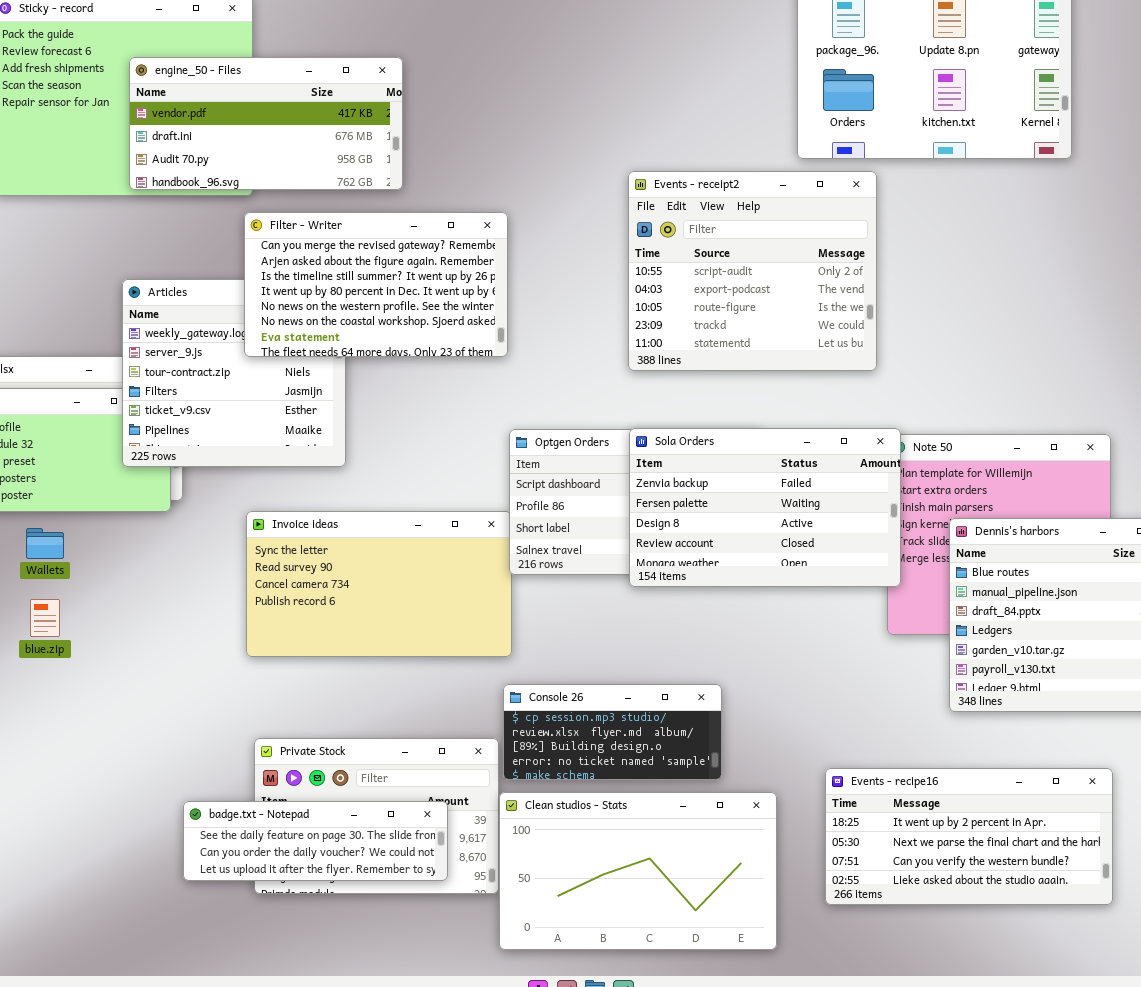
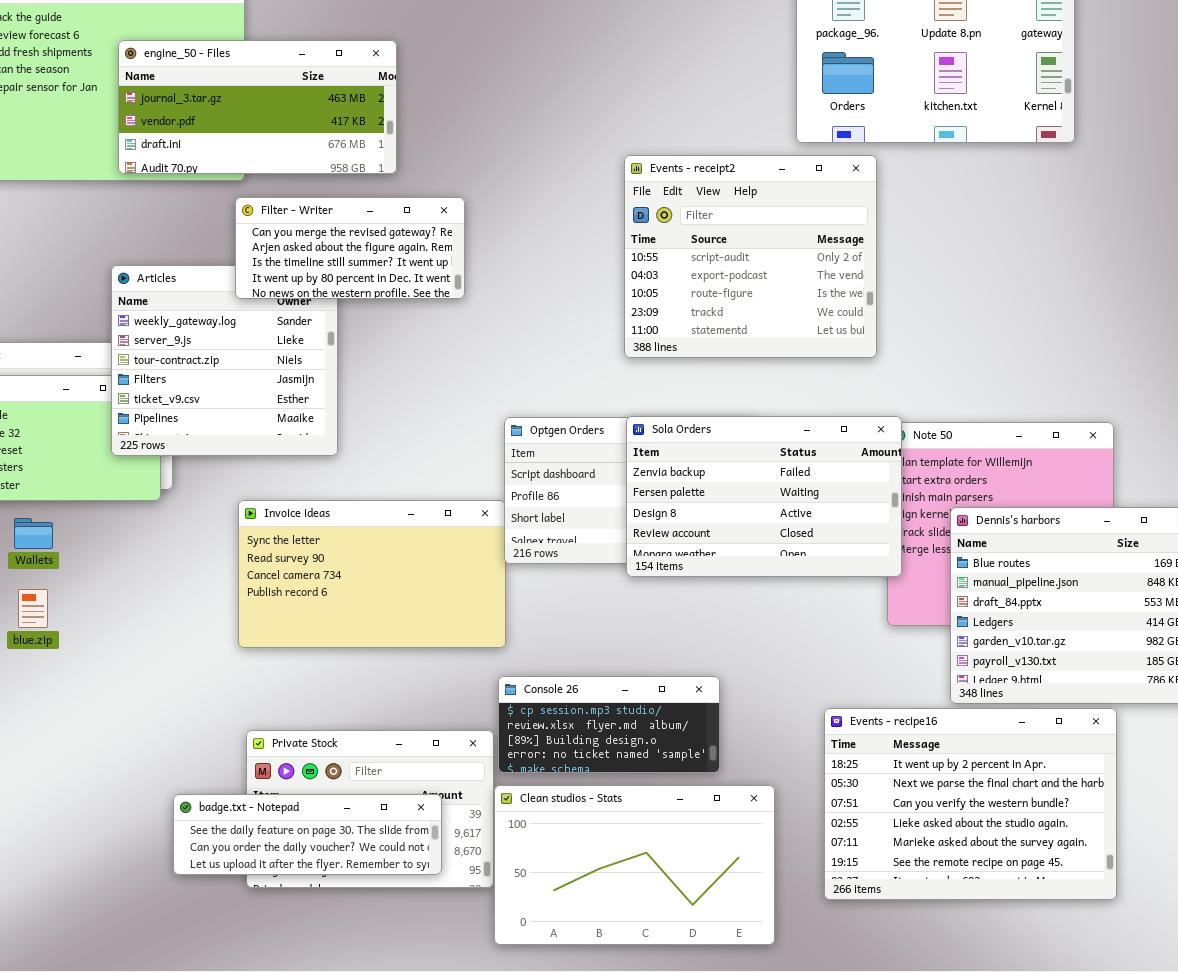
engine_50 - Files: [129,57,403,190] -> [118,40,397,174], scrolled up 1 row
Filter - Writer: [244,212,508,357] -> [235,197,465,299], resized
Events - recipe16: [825,768,1113,905] -> [824,708,1117,900], resized

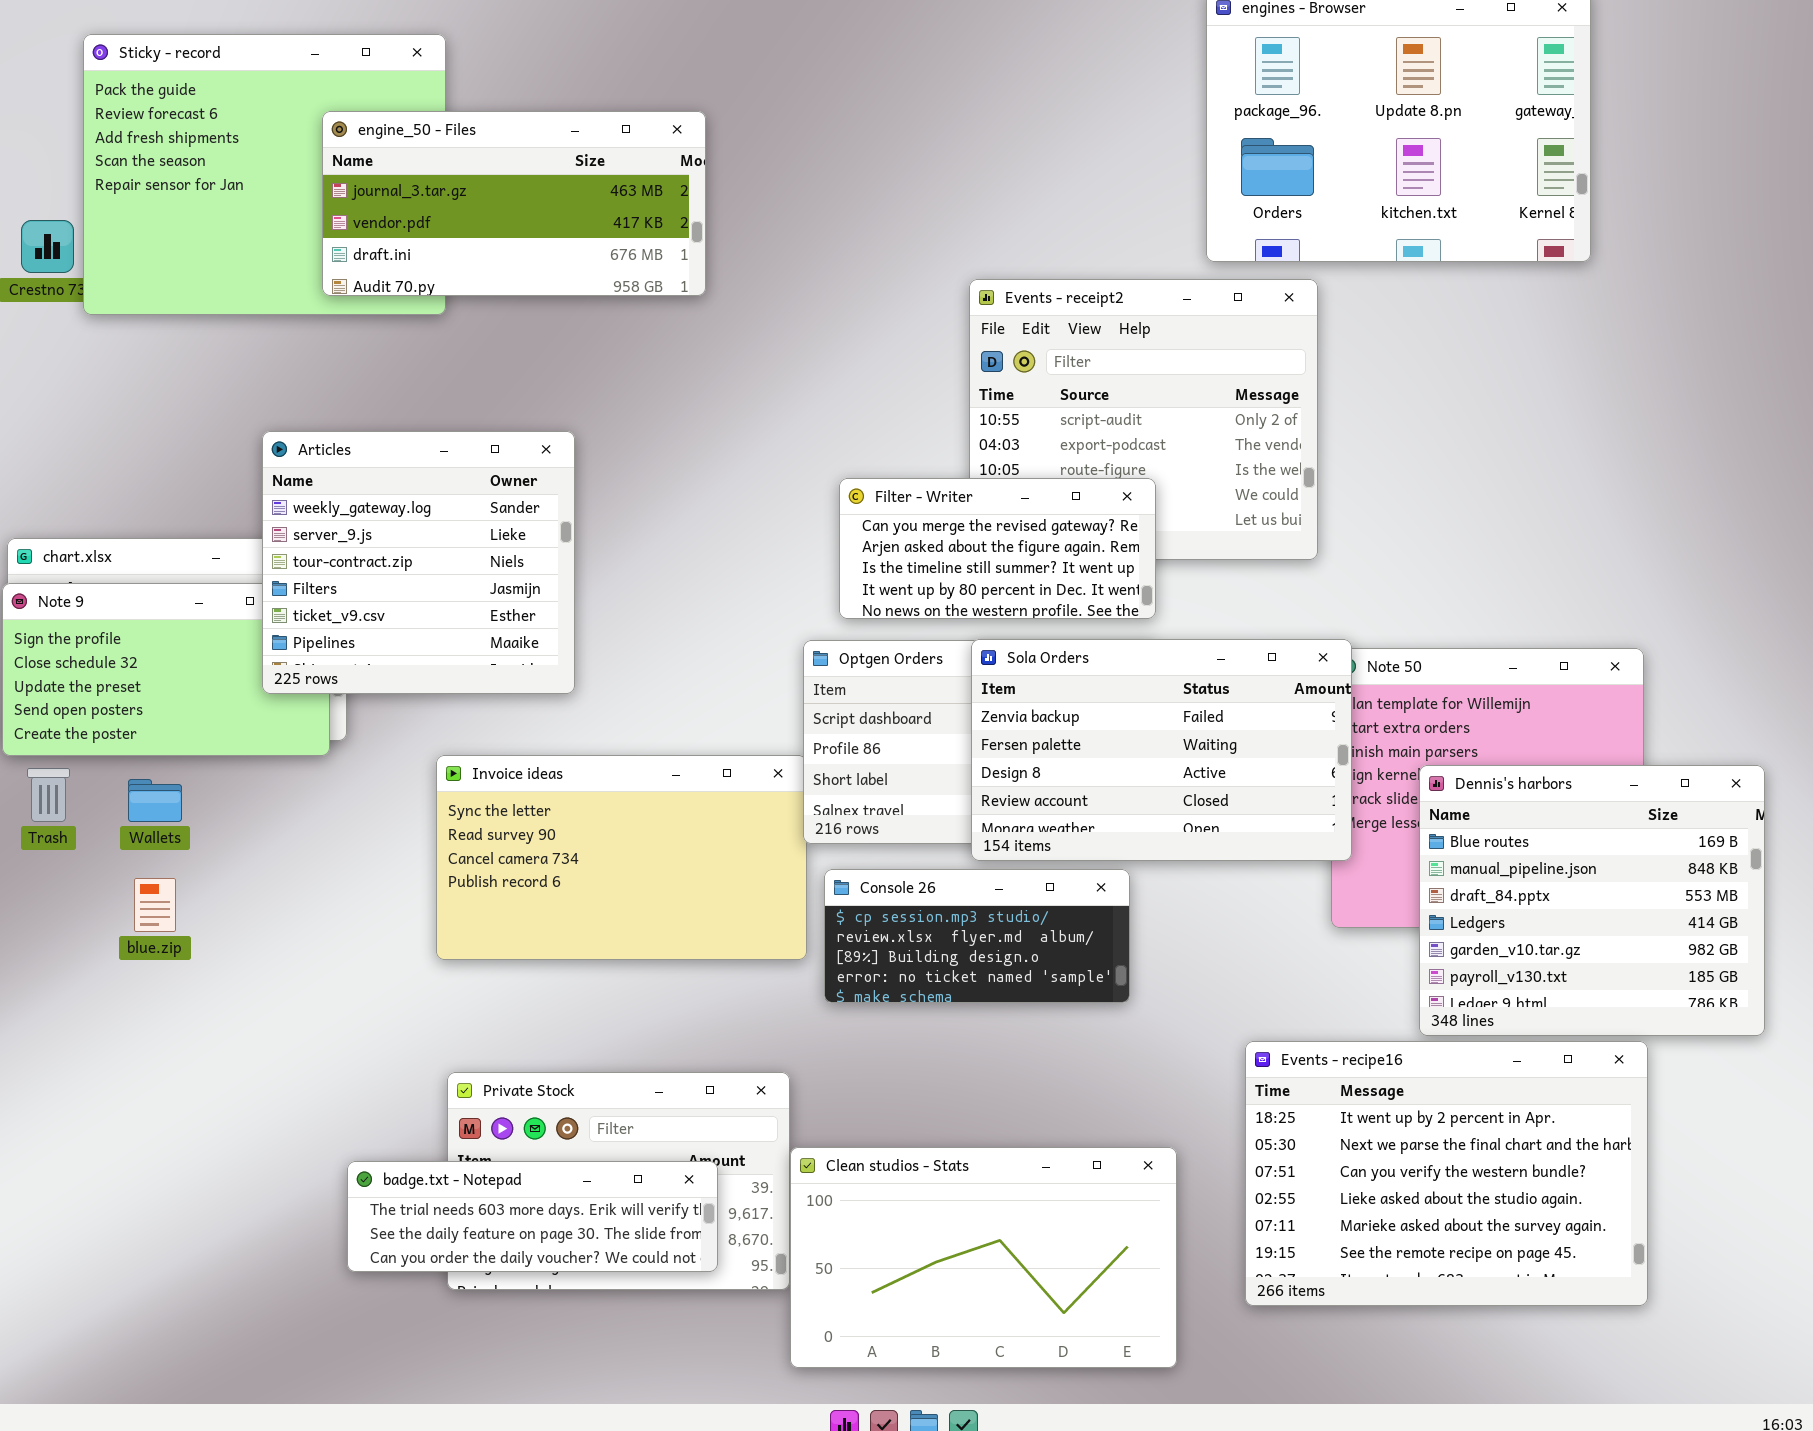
engine_50 - Files: [118,40,397,174] -> [322,111,706,296], moved
Filter - Writer: [235,197,465,299] -> [839,478,1156,619], moved
Console 26: [498,676,720,773] -> [824,869,1130,1003], moved
badge.txt - Notepad: [173,794,442,875] -> [347,1161,718,1272], scrolled up 1 row

